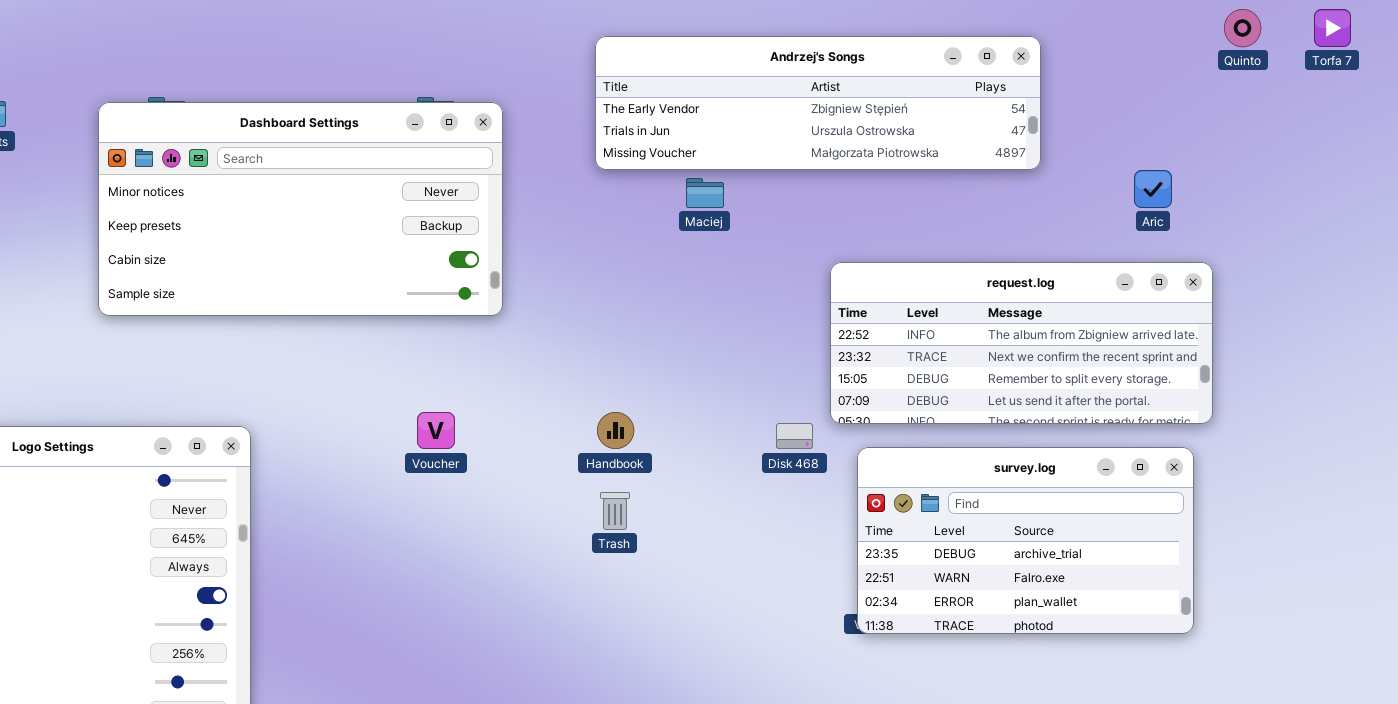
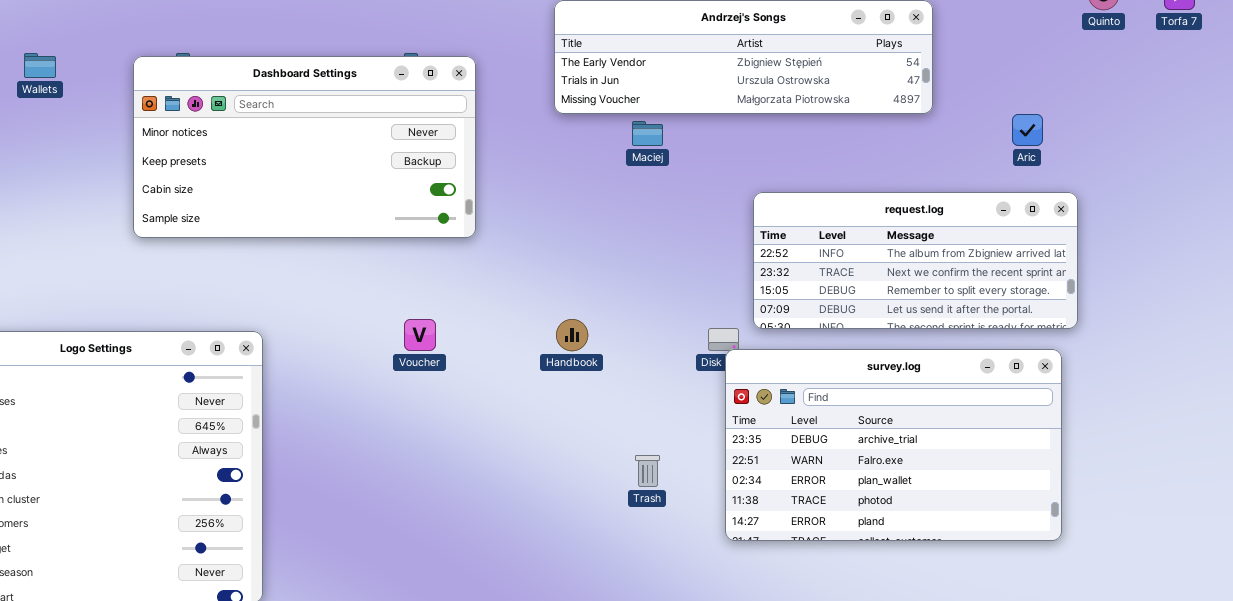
survey.log: [857,447,1194,634] -> [725,349,1062,541], resized
Trash: [600,492,630,530] -> [635,455,660,487], moved

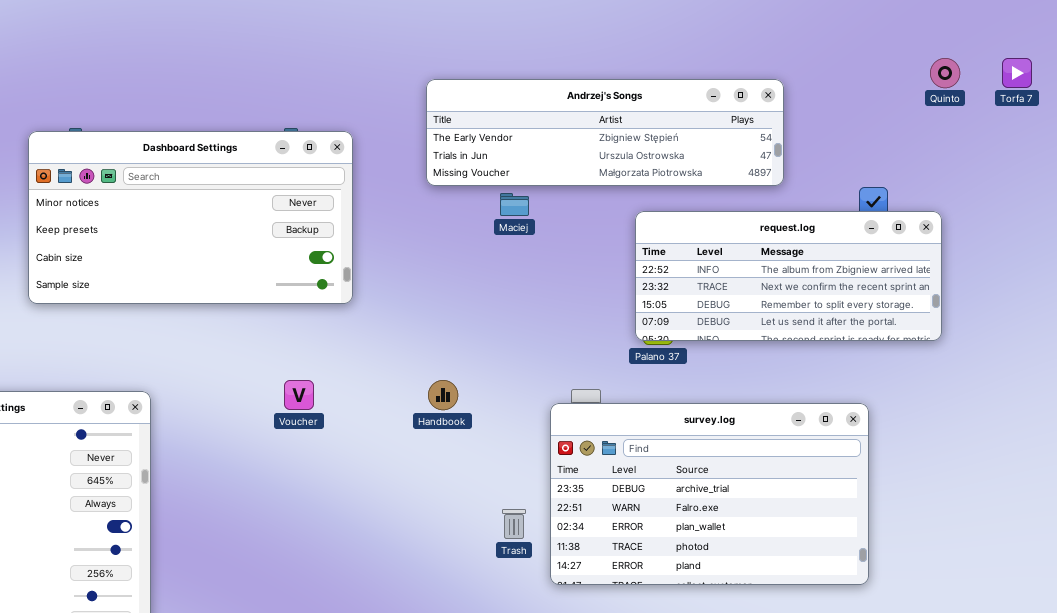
request.log: [753,192,1078,329] -> [635,211,942,341], moved
survey.log: [725,349,1062,541] -> [550,403,869,585], moved

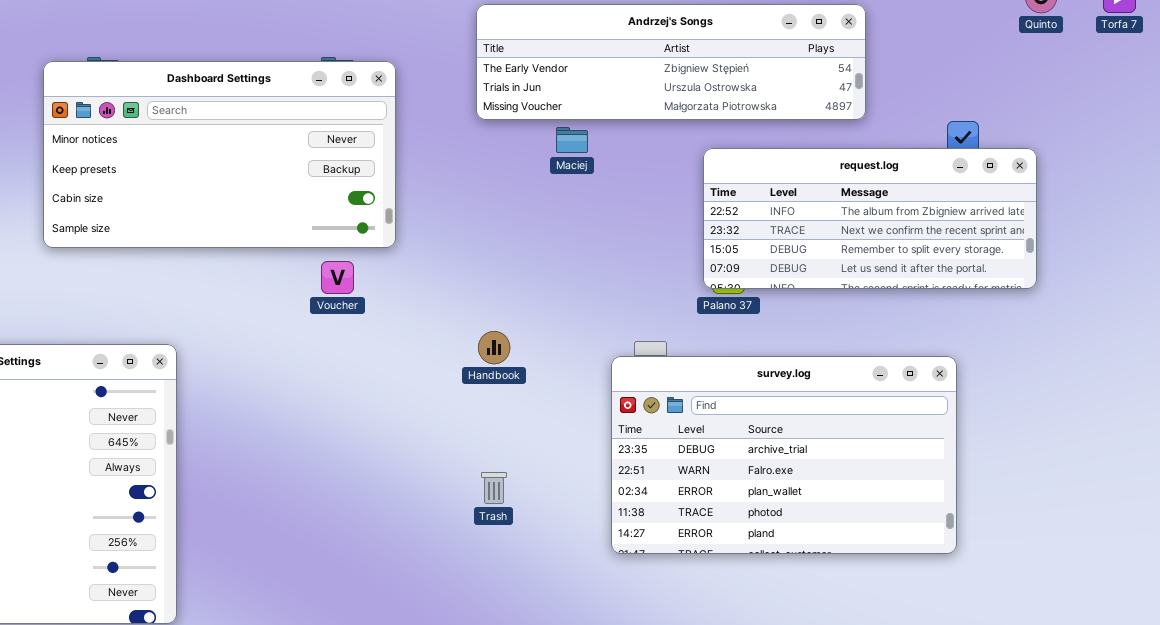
Voucher: [284,380,314,410] -> [321,261,354,294], moved
Trash: [502,509,526,539] -> [481,472,507,504], moved

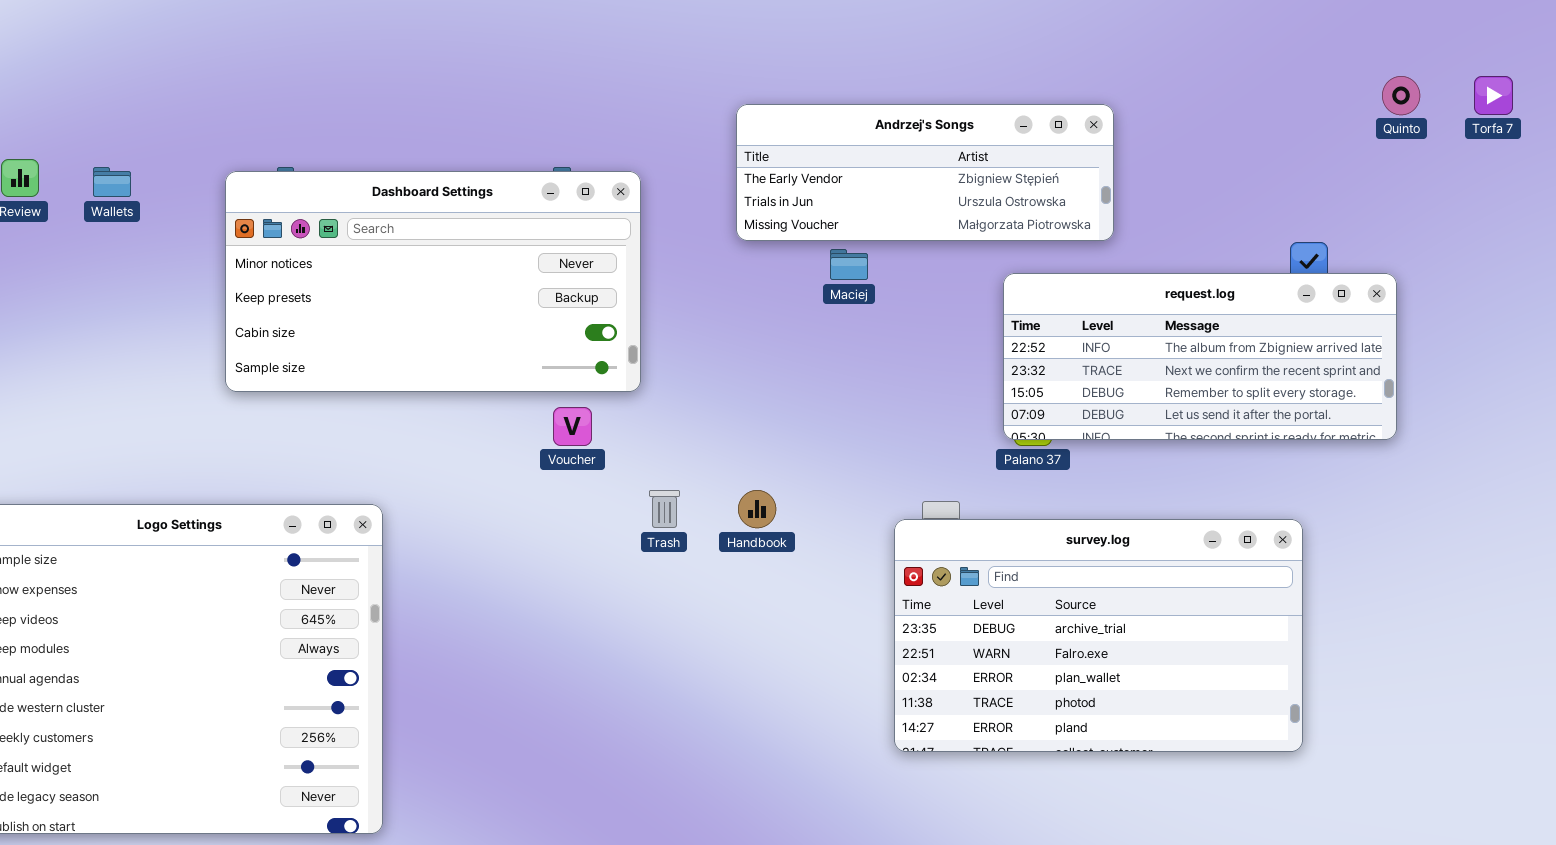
Andrzej's Songs: [476,4,866,120] -> [736,104,1114,241], resized
Trash: [481,472,507,504] -> [649,490,680,528], moved

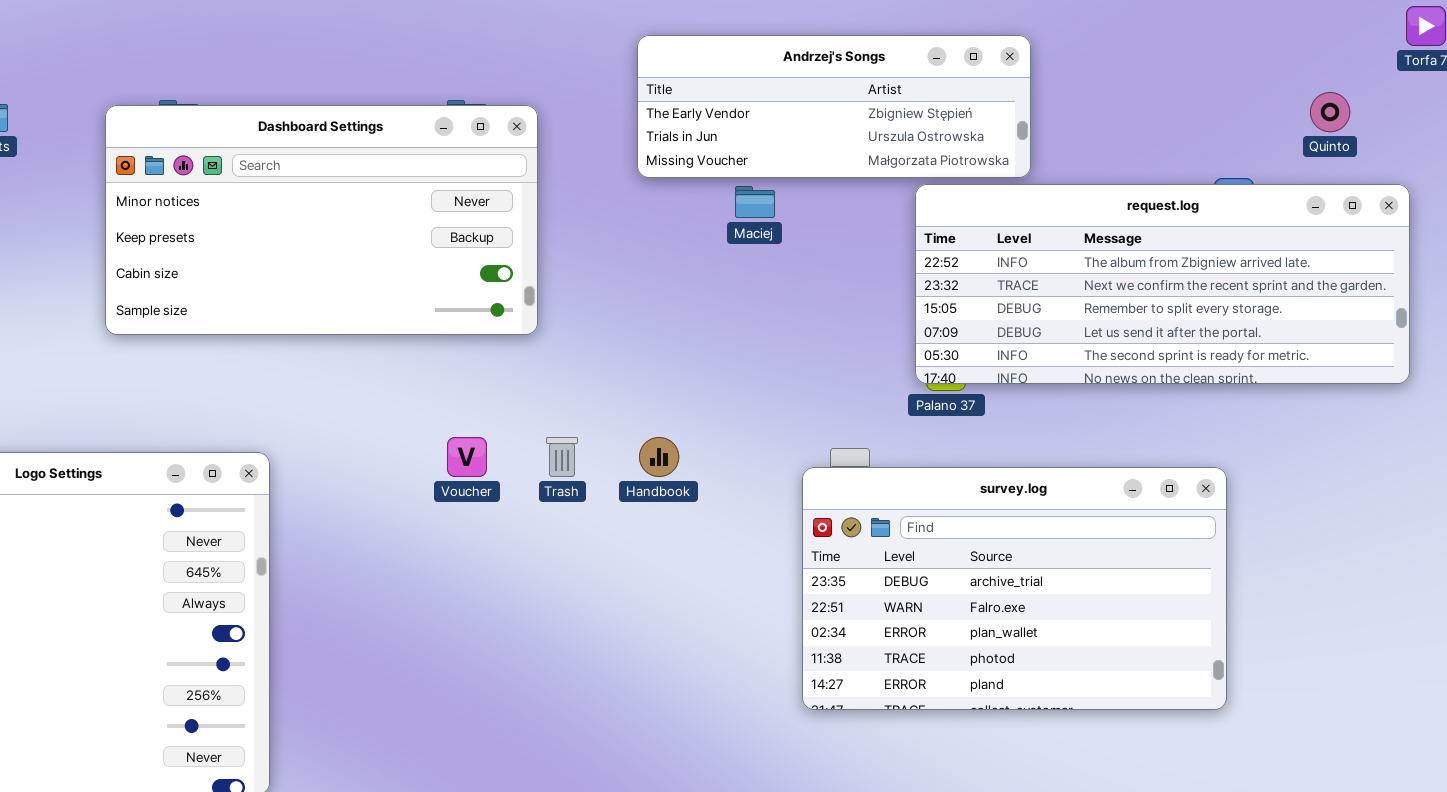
Quinto: [1382,76,1420,115] -> [1310,92,1350,132], moved
request.log: [1003,273,1397,440] -> [915,184,1410,384], resized
Voucher: [553,407,592,446] -> [447,437,487,477], moved

